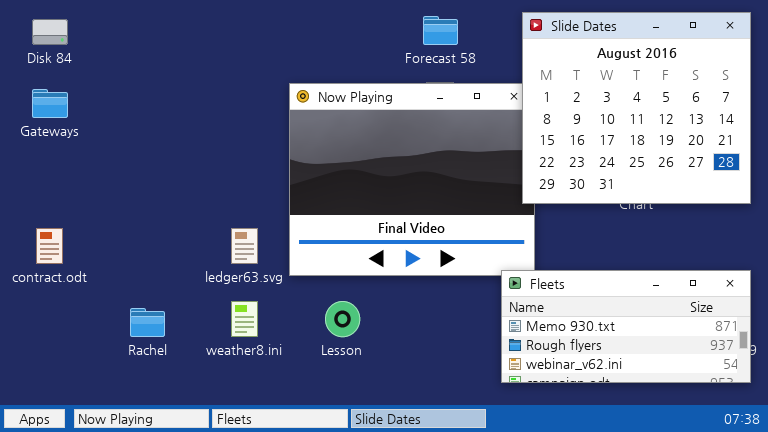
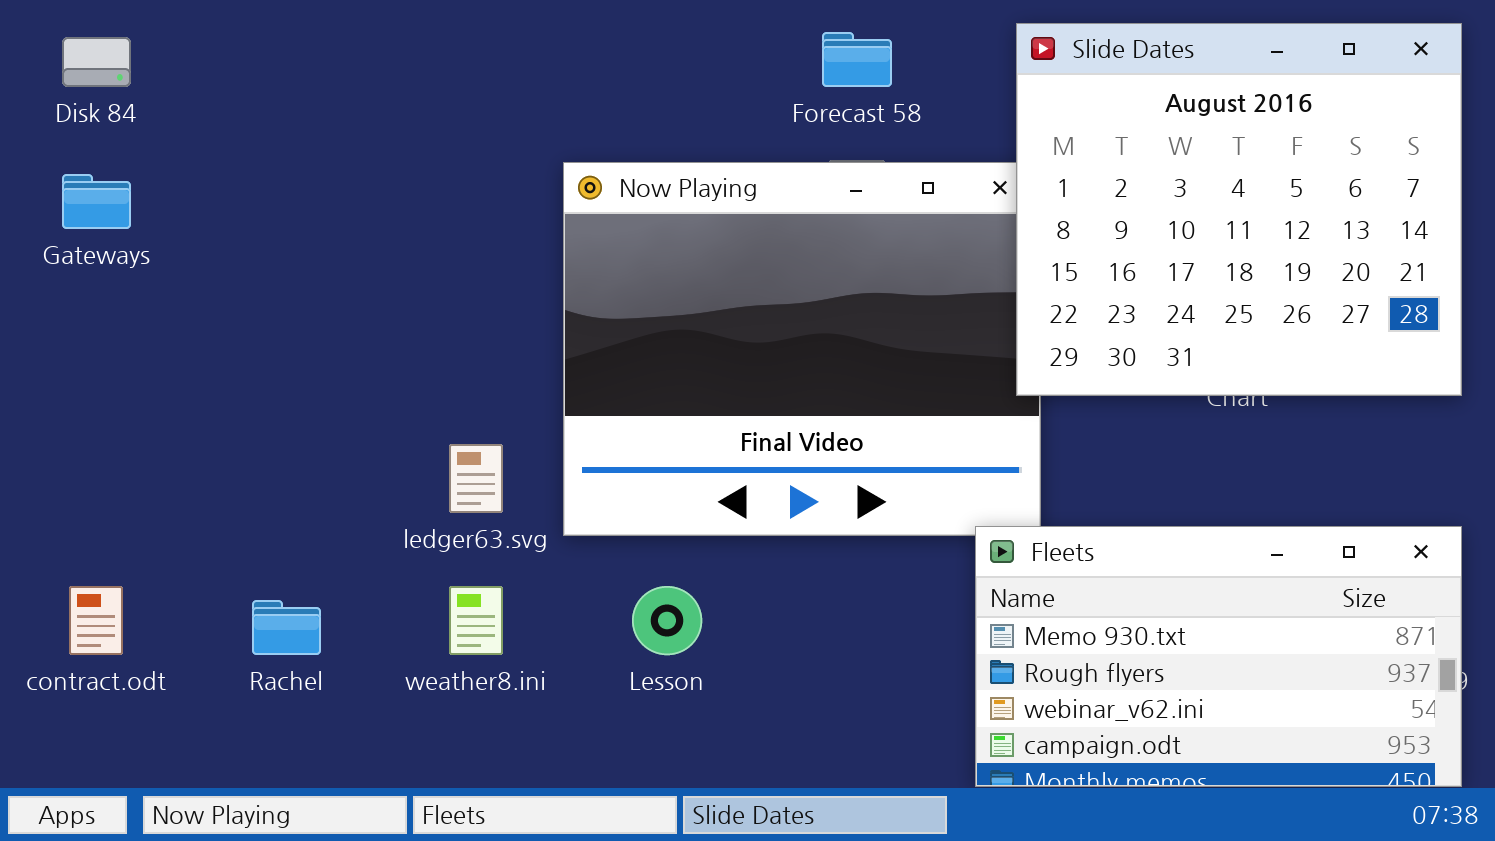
contract.odt: [36,228,63,264] -> [69,586,123,655], moved
Fleets: [501,270,751,383] -> [975,526,1462,787], resized

